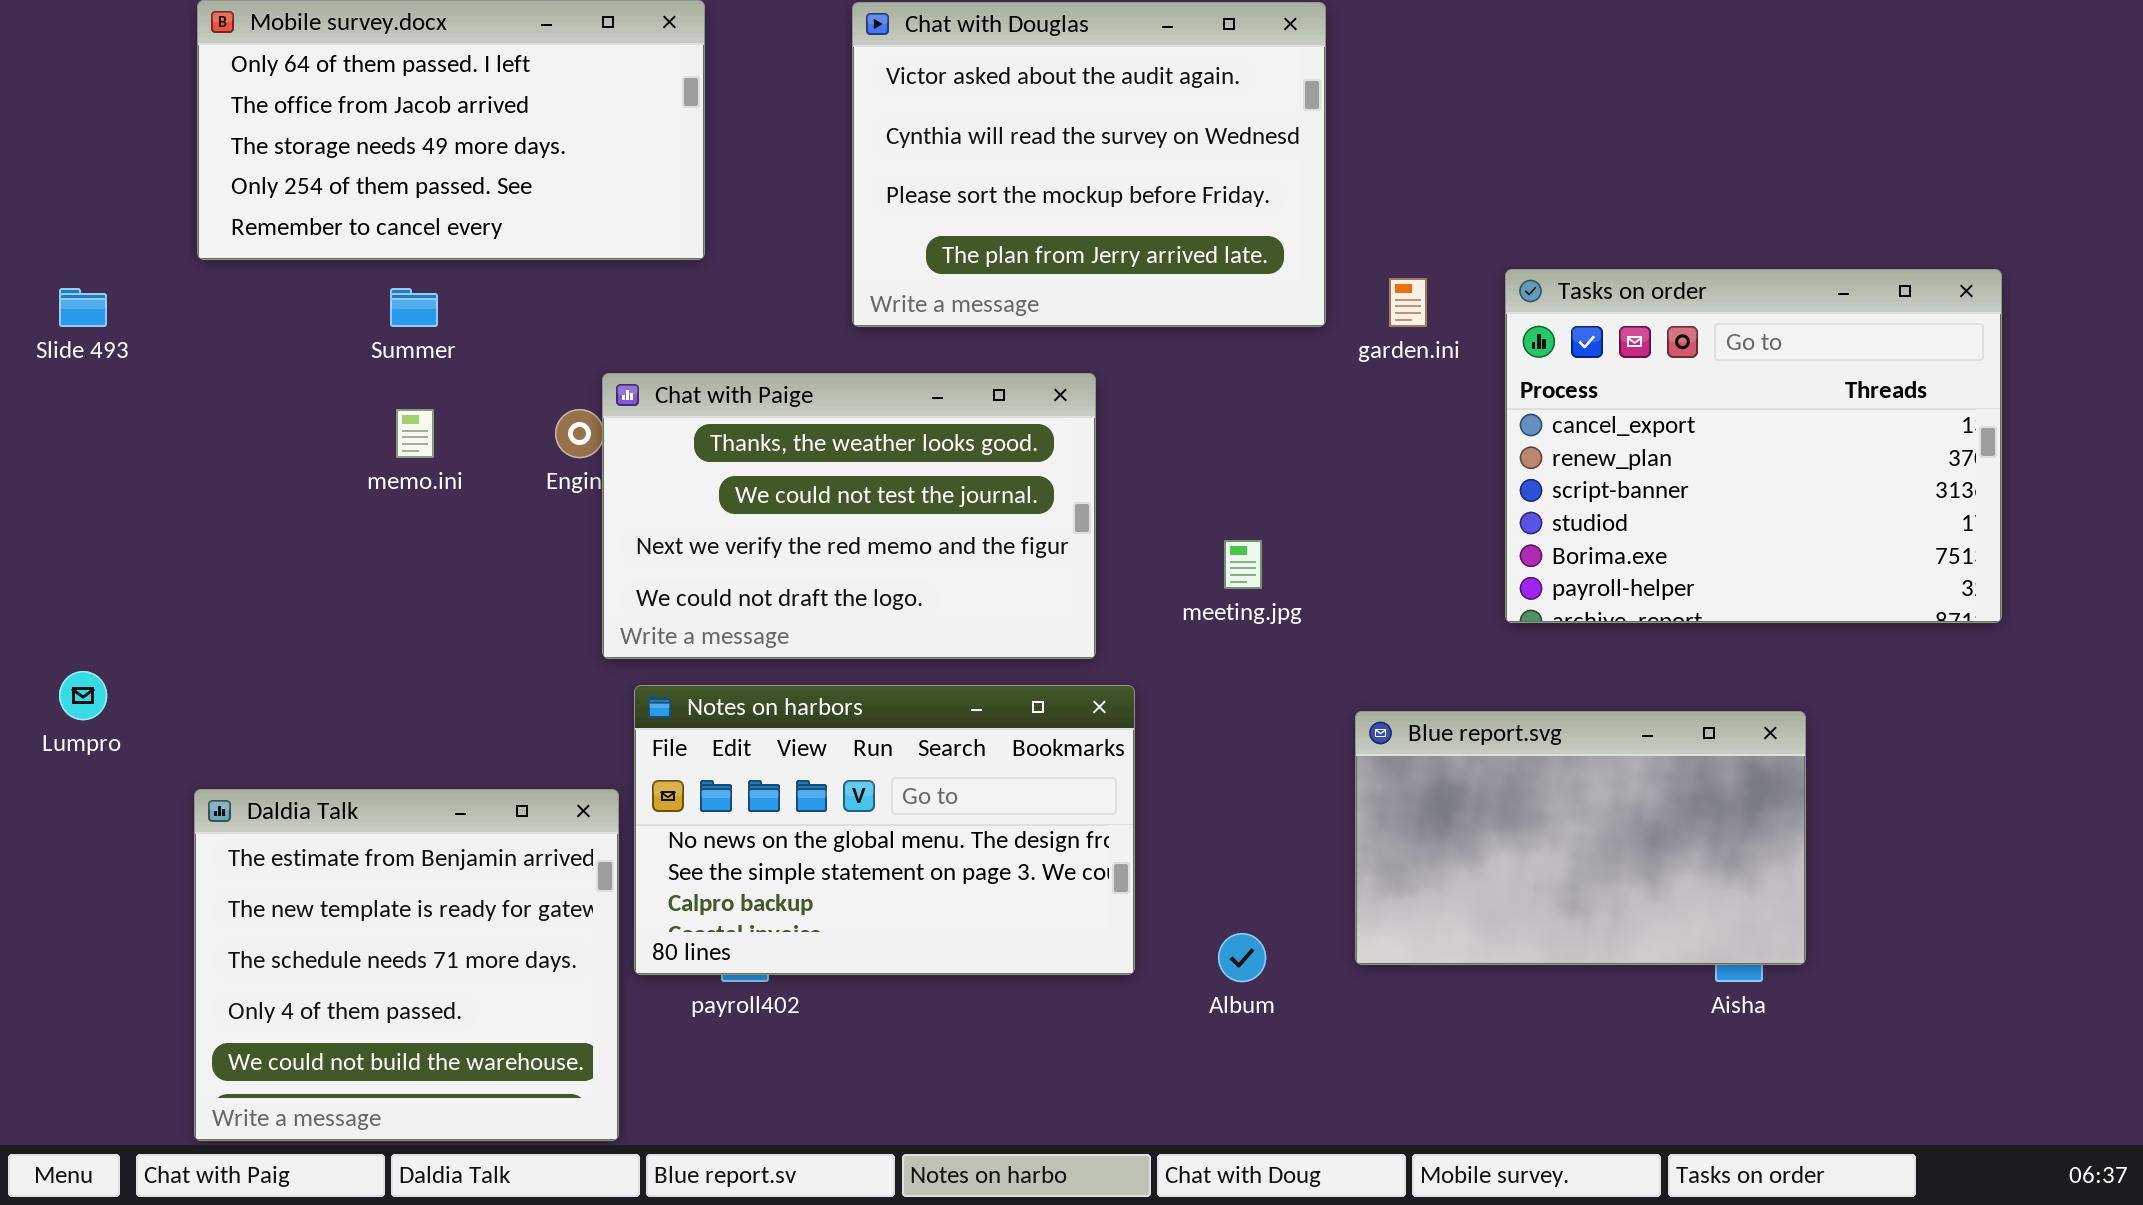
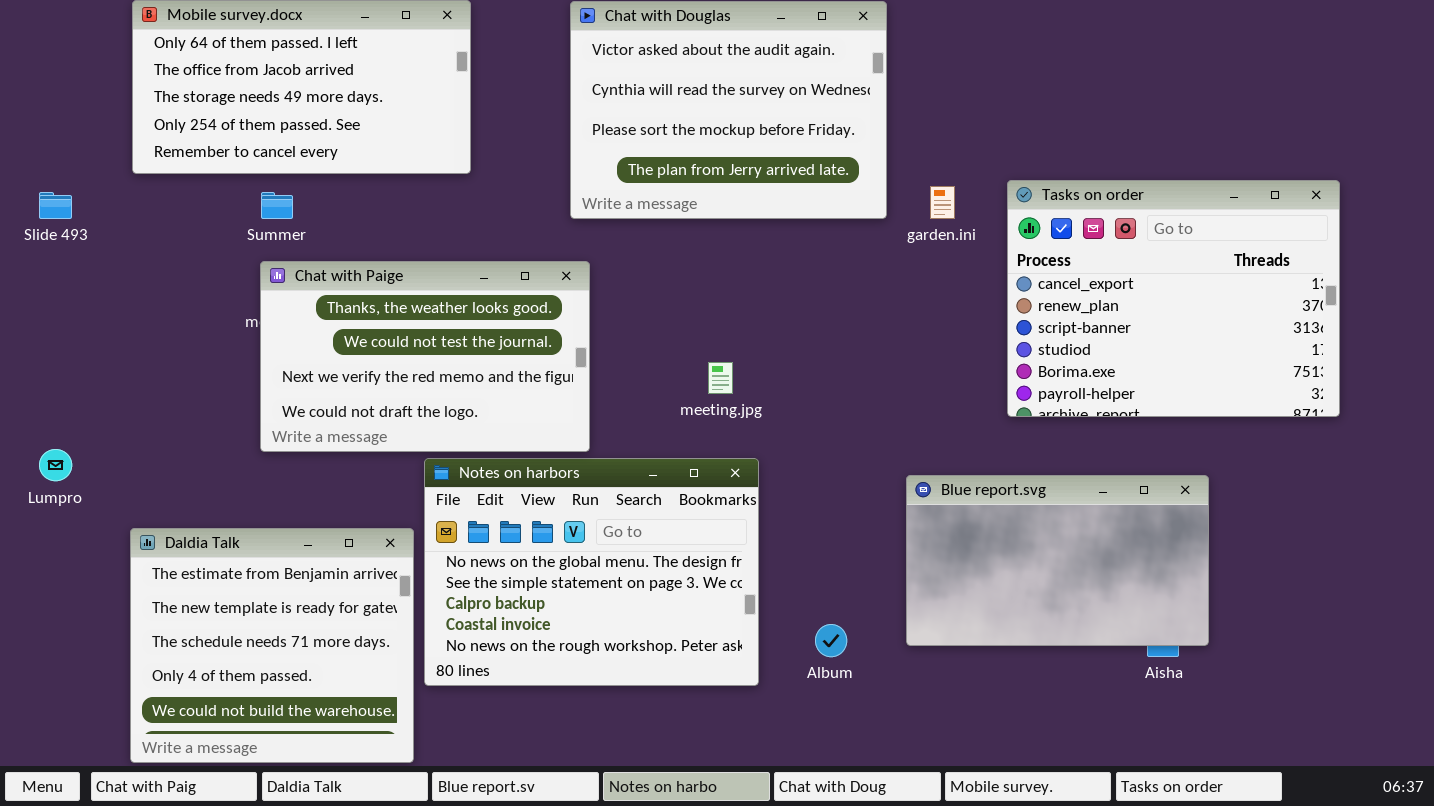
Chat with Paige: [602,373,1096,659] -> [260,261,590,452], moved
meeting.jpg: [1224,540,1262,589] -> [708,362,733,394], moved
Notes on harbors: [634,685,1135,975] -> [424,458,759,686], resized

